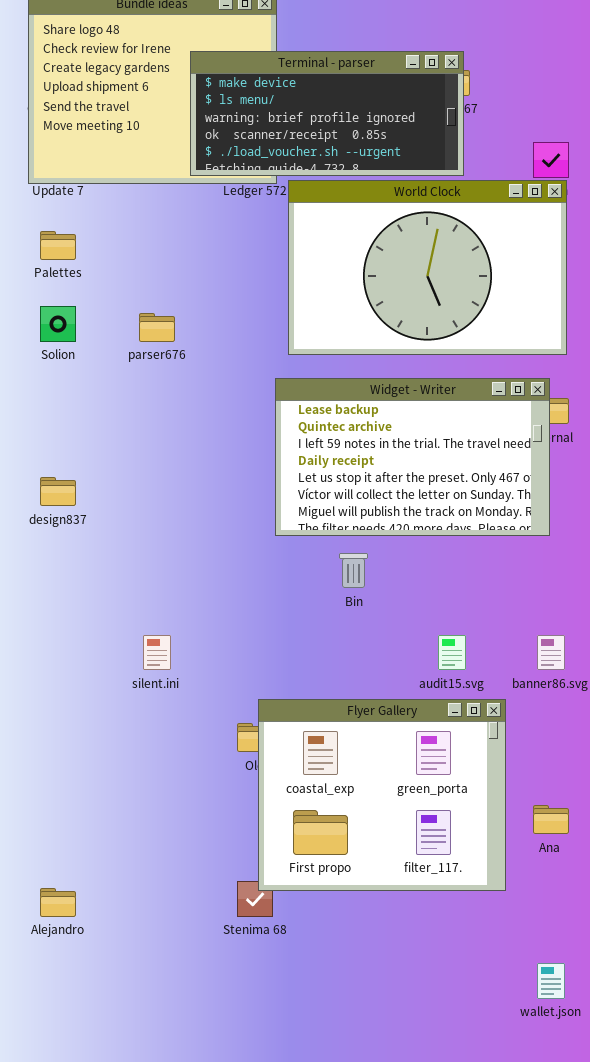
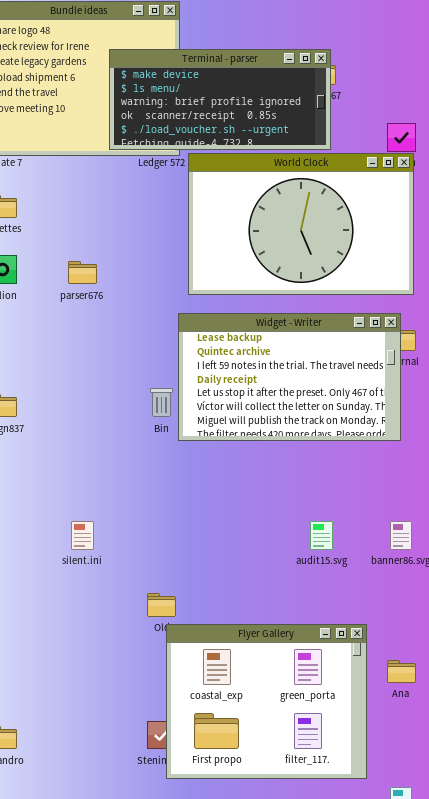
Bin: [339,553,368,588] -> [150,388,173,417], moved
Flyer Gallery: [258,699,506,891] -> [166,624,367,779], moved

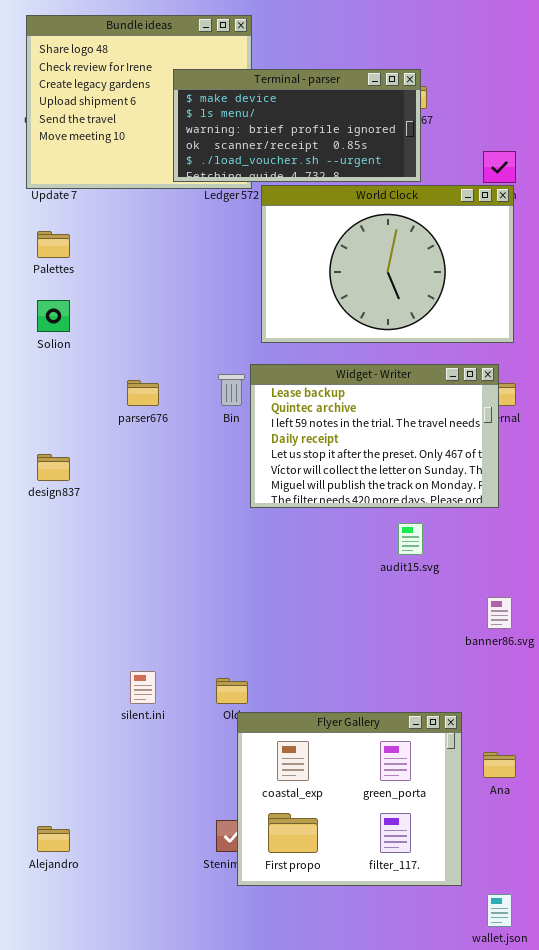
parser676: [68,261,97,284] -> [127,380,159,406], moved
Bin: [150,388,173,417] -> [218,374,245,406], moved
silent.ini: [71,521,94,550] -> [130,671,156,704], moved
audit15.svg: [310,521,333,550] -> [398,523,423,555], moved

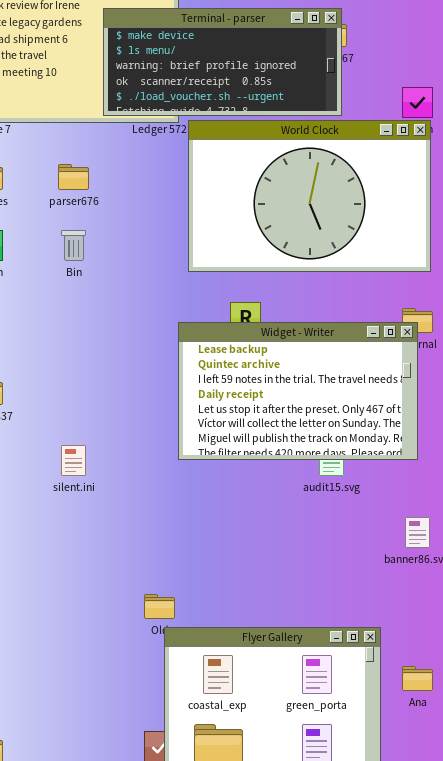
Widget - Writer: [250,364,499,508] -> [178,322,418,460], moved
Bin: [218,374,245,406] -> [61,230,86,261], moved
parser676: [127,380,159,406] -> [58,164,89,190], moved
silent.ini: [130,671,156,704] -> [61,445,86,476], moved

